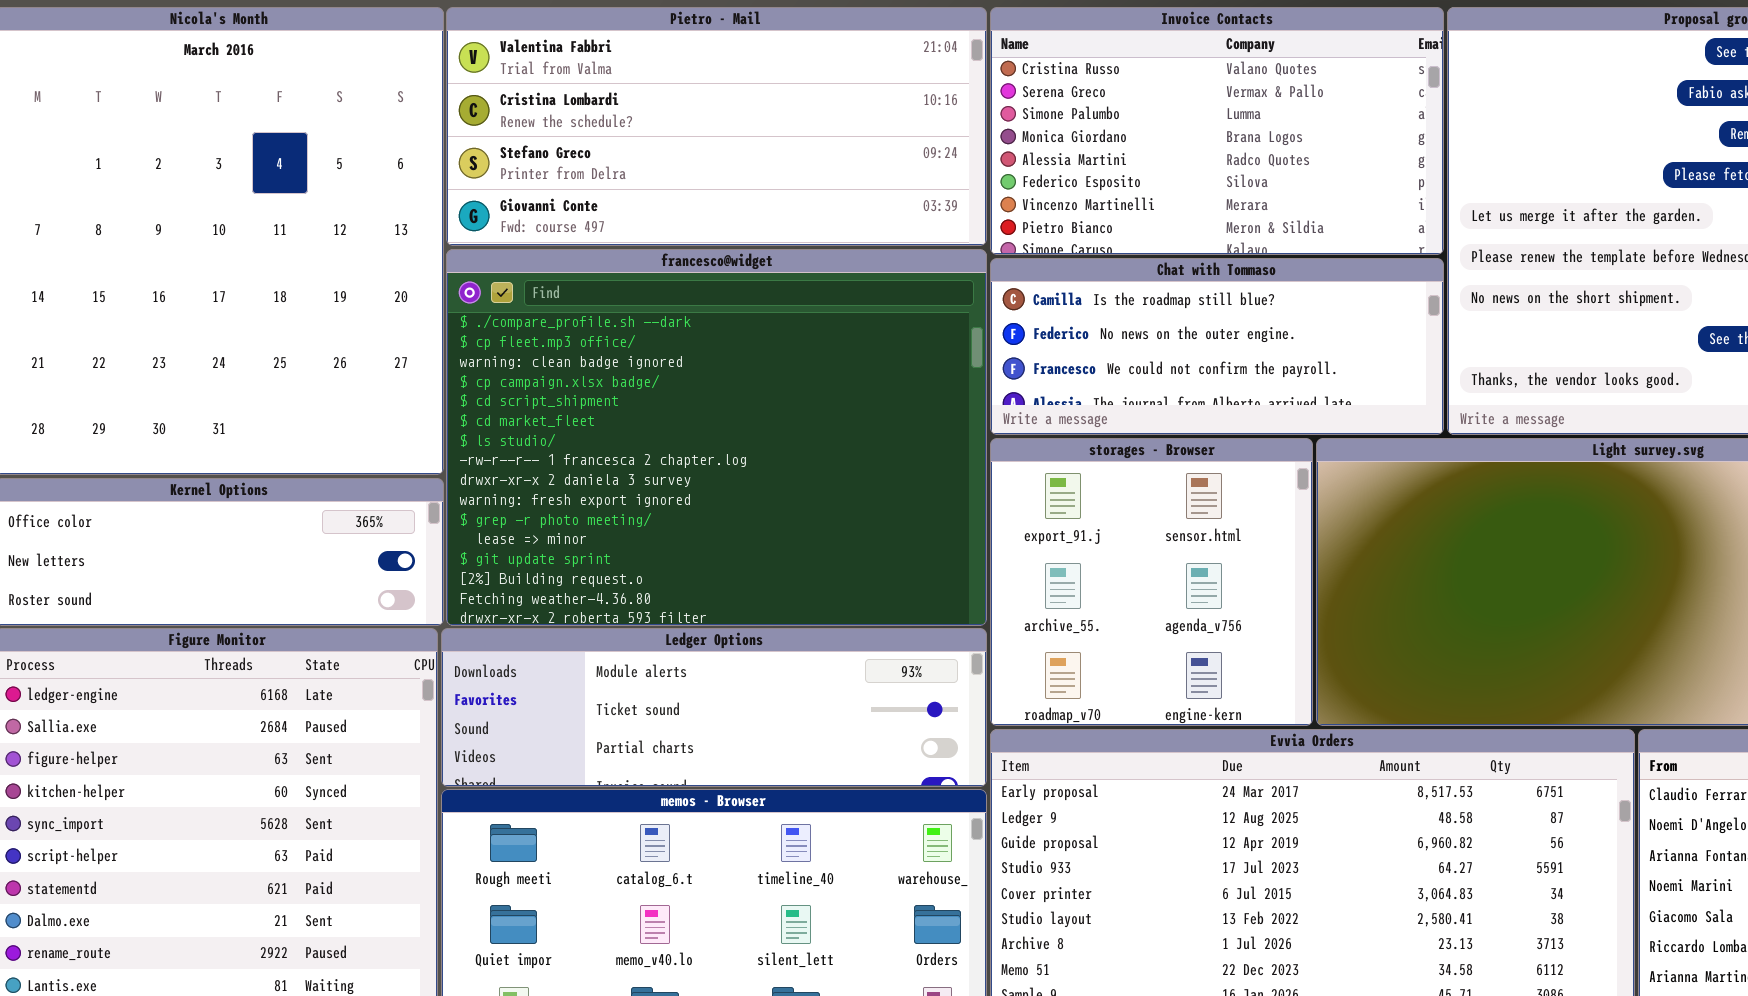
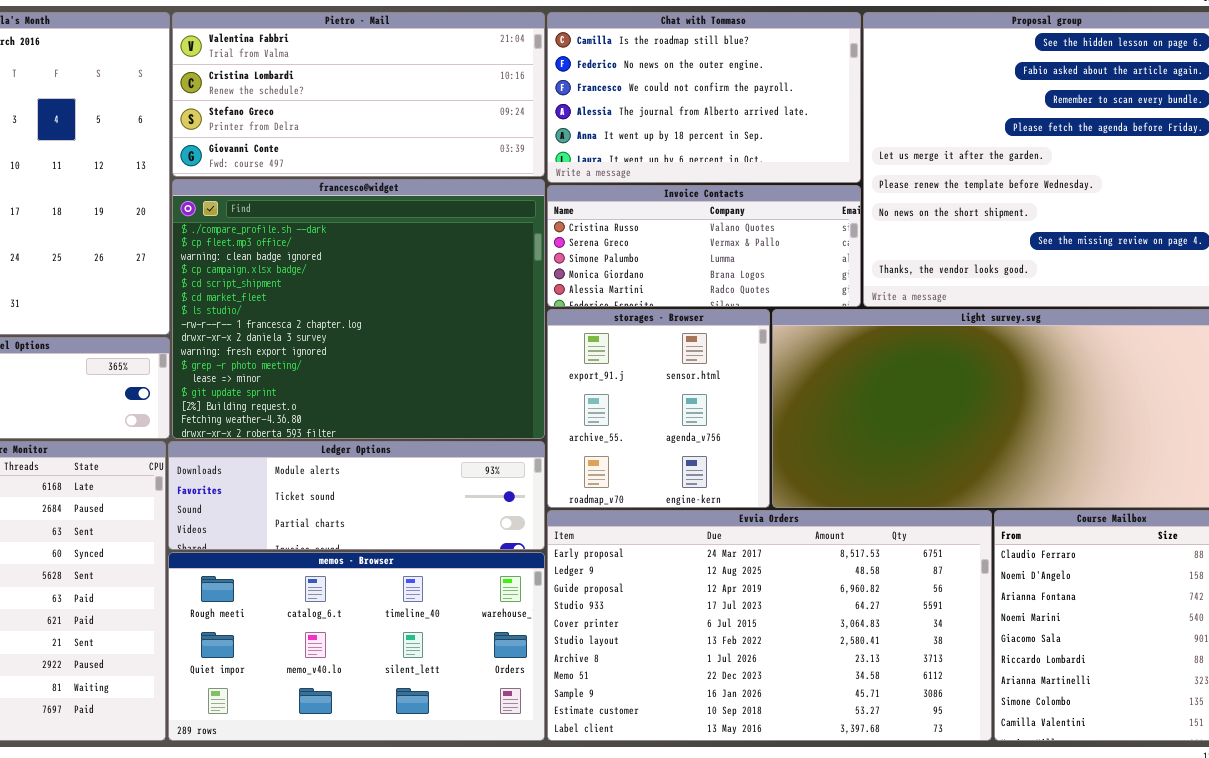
Invoice Contacts: [990,7,1444,255] -> [547,185,861,307], moved, resized
Chat with Tommaso: [990,258,1444,435] -> [547,12,861,183], moved, resized

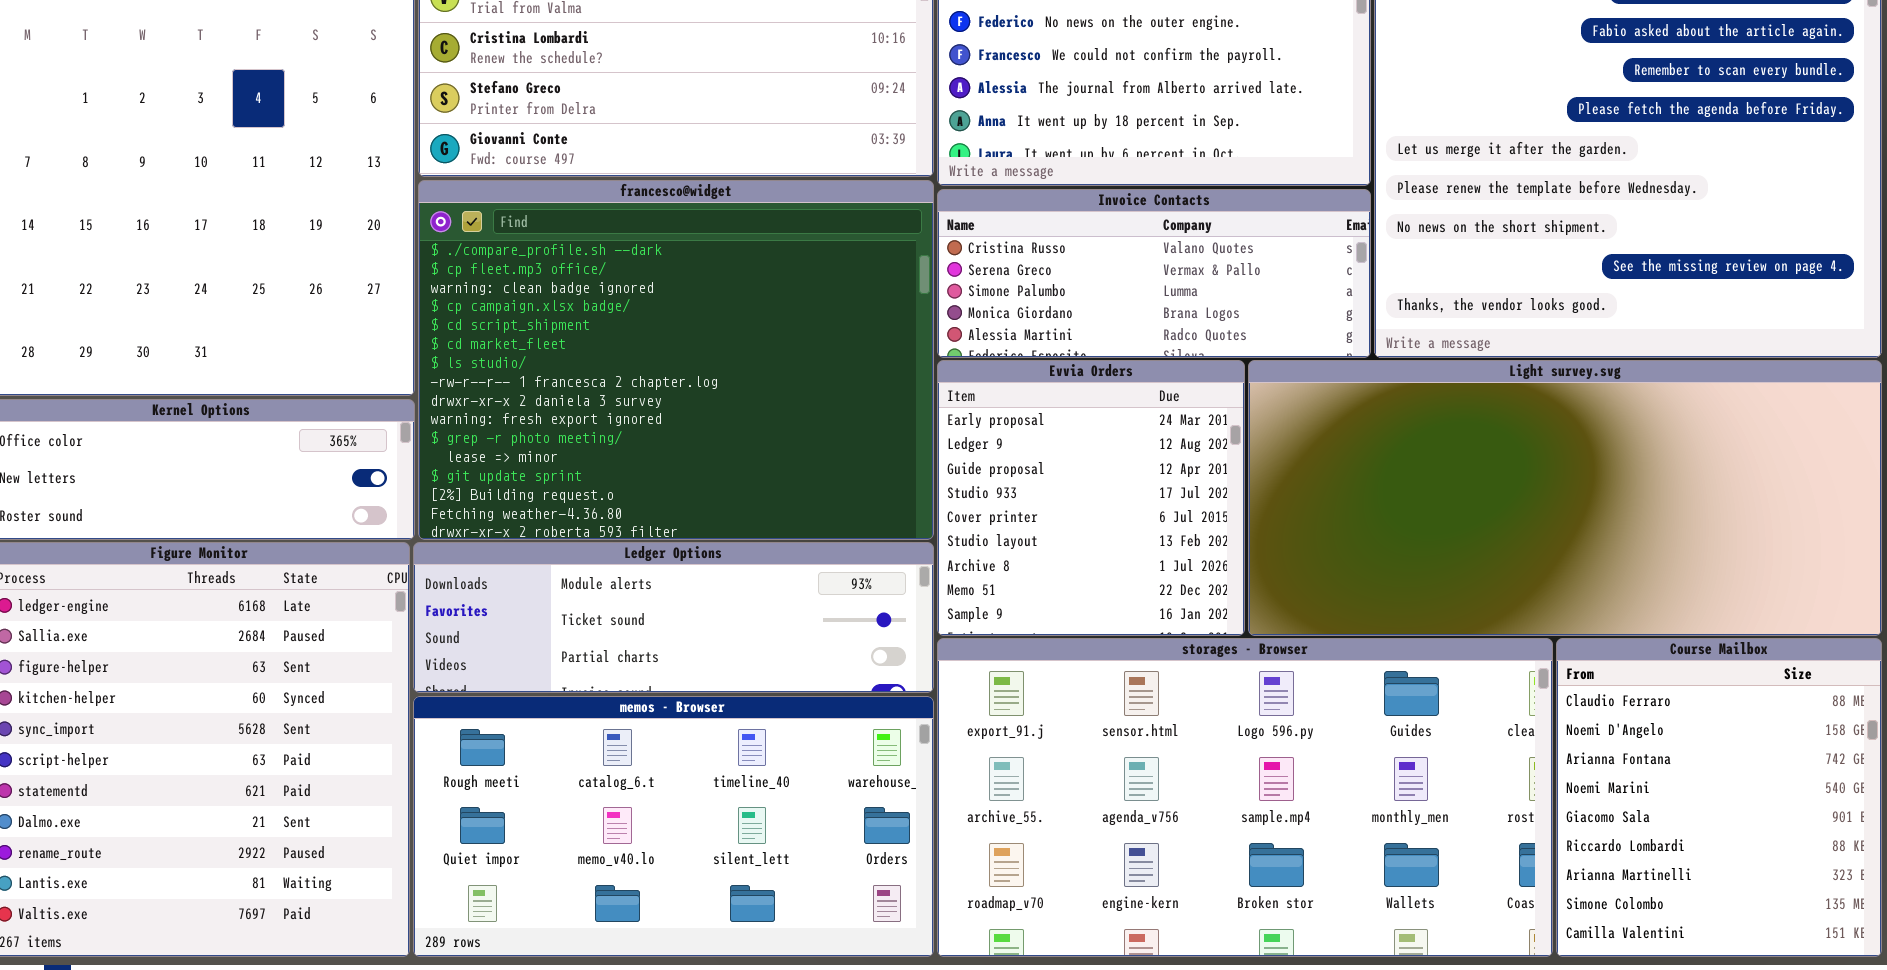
storages - Browser: [547,309,770,508] -> [937,638,1553,957], moved, resized
Evvia Orders: [547,510,992,741] -> [937,360,1245,636], moved, resized

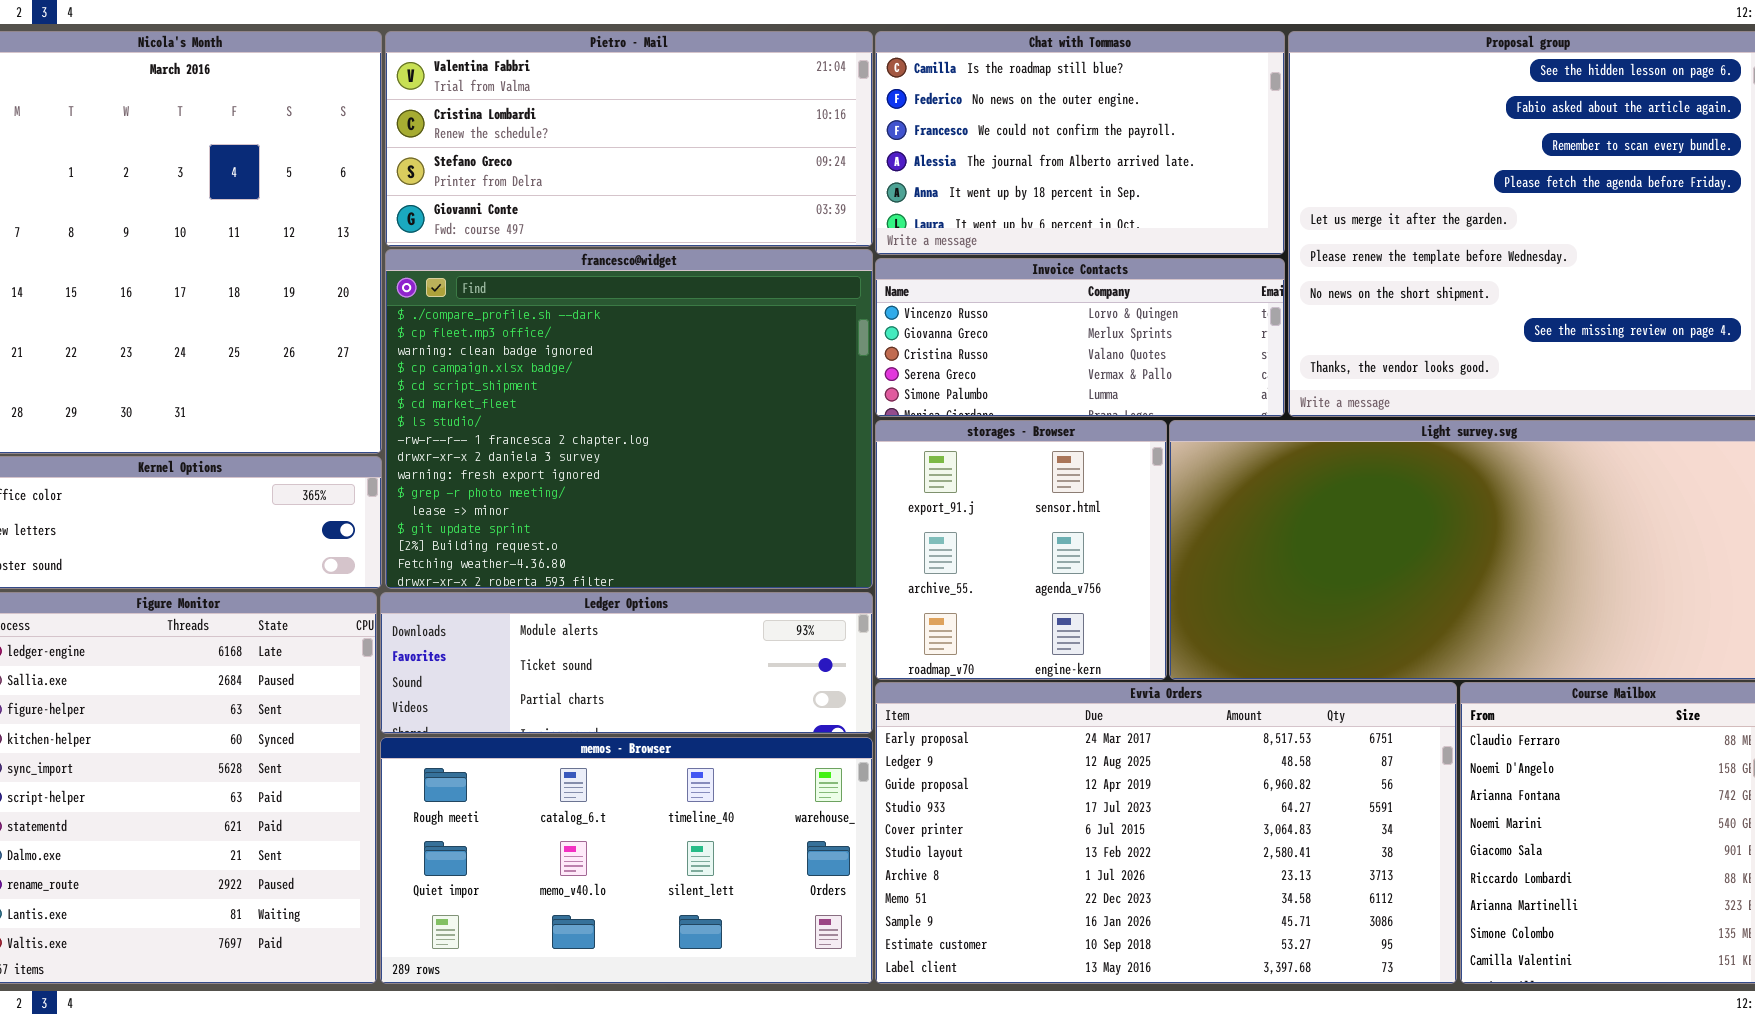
Invoice Contacts: [937,189,1371,358] -> [875,258,1285,417], scrolled up 2 rows
Evvia Orders: [937,360,1245,636] -> [875,682,1457,984], moved, resized
storages - Browser: [937,638,1553,957] -> [875,420,1167,680], moved, resized

